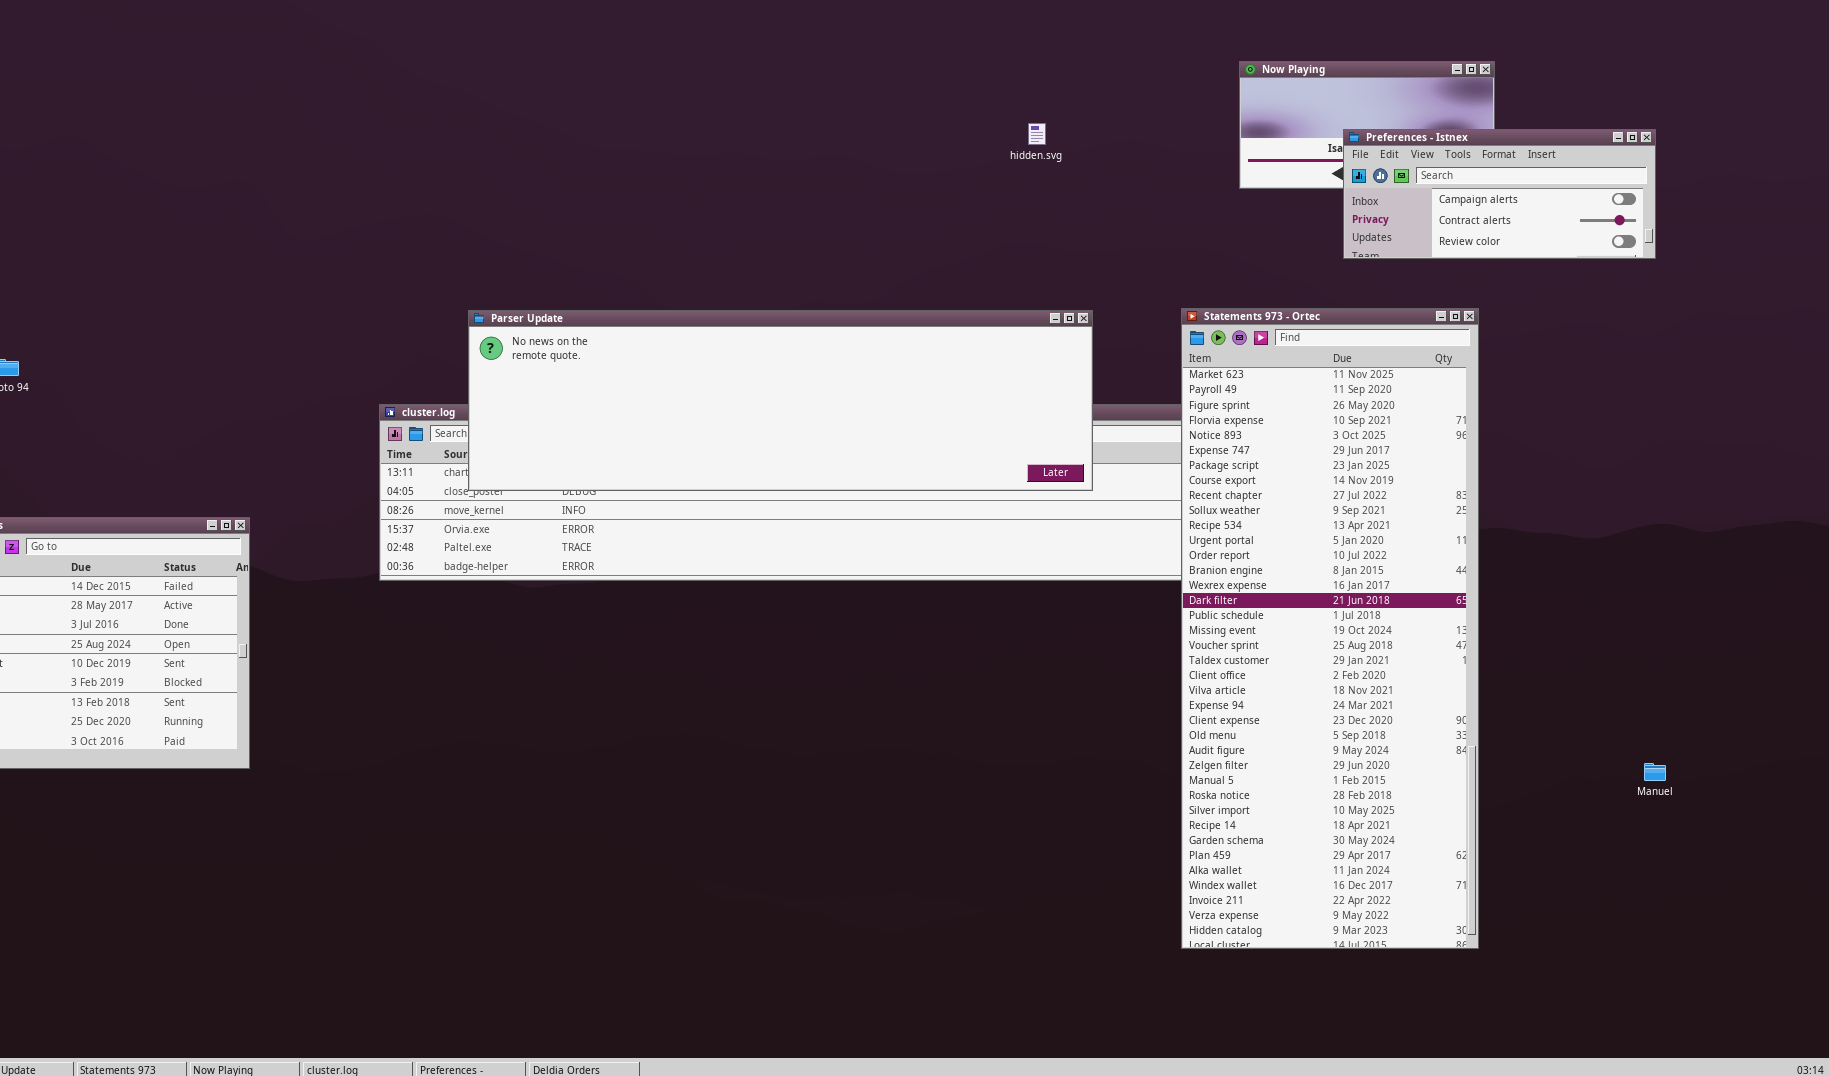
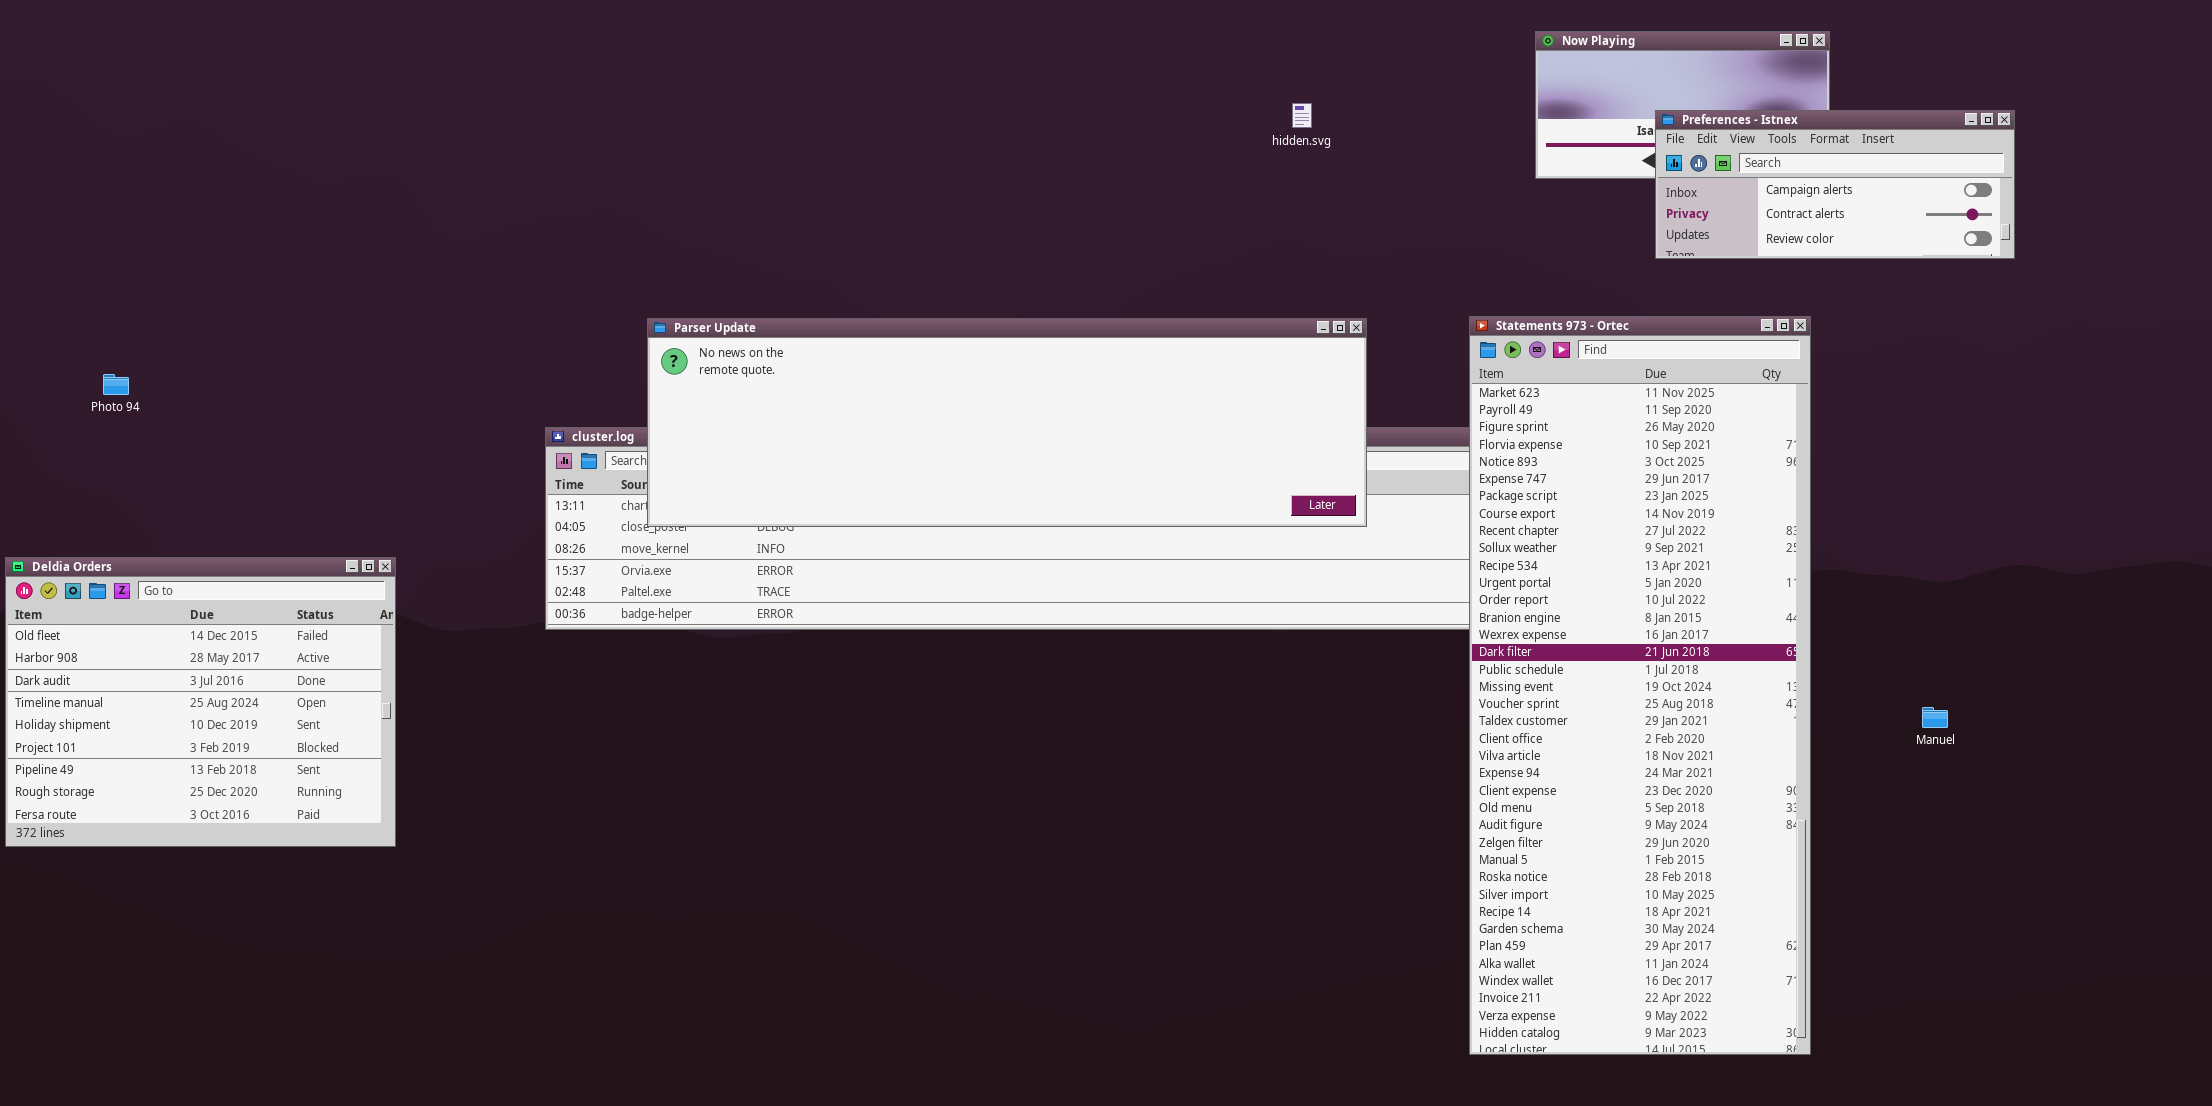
Manuel: [1644,763,1666,781] -> [1922,707,1948,728], moved

